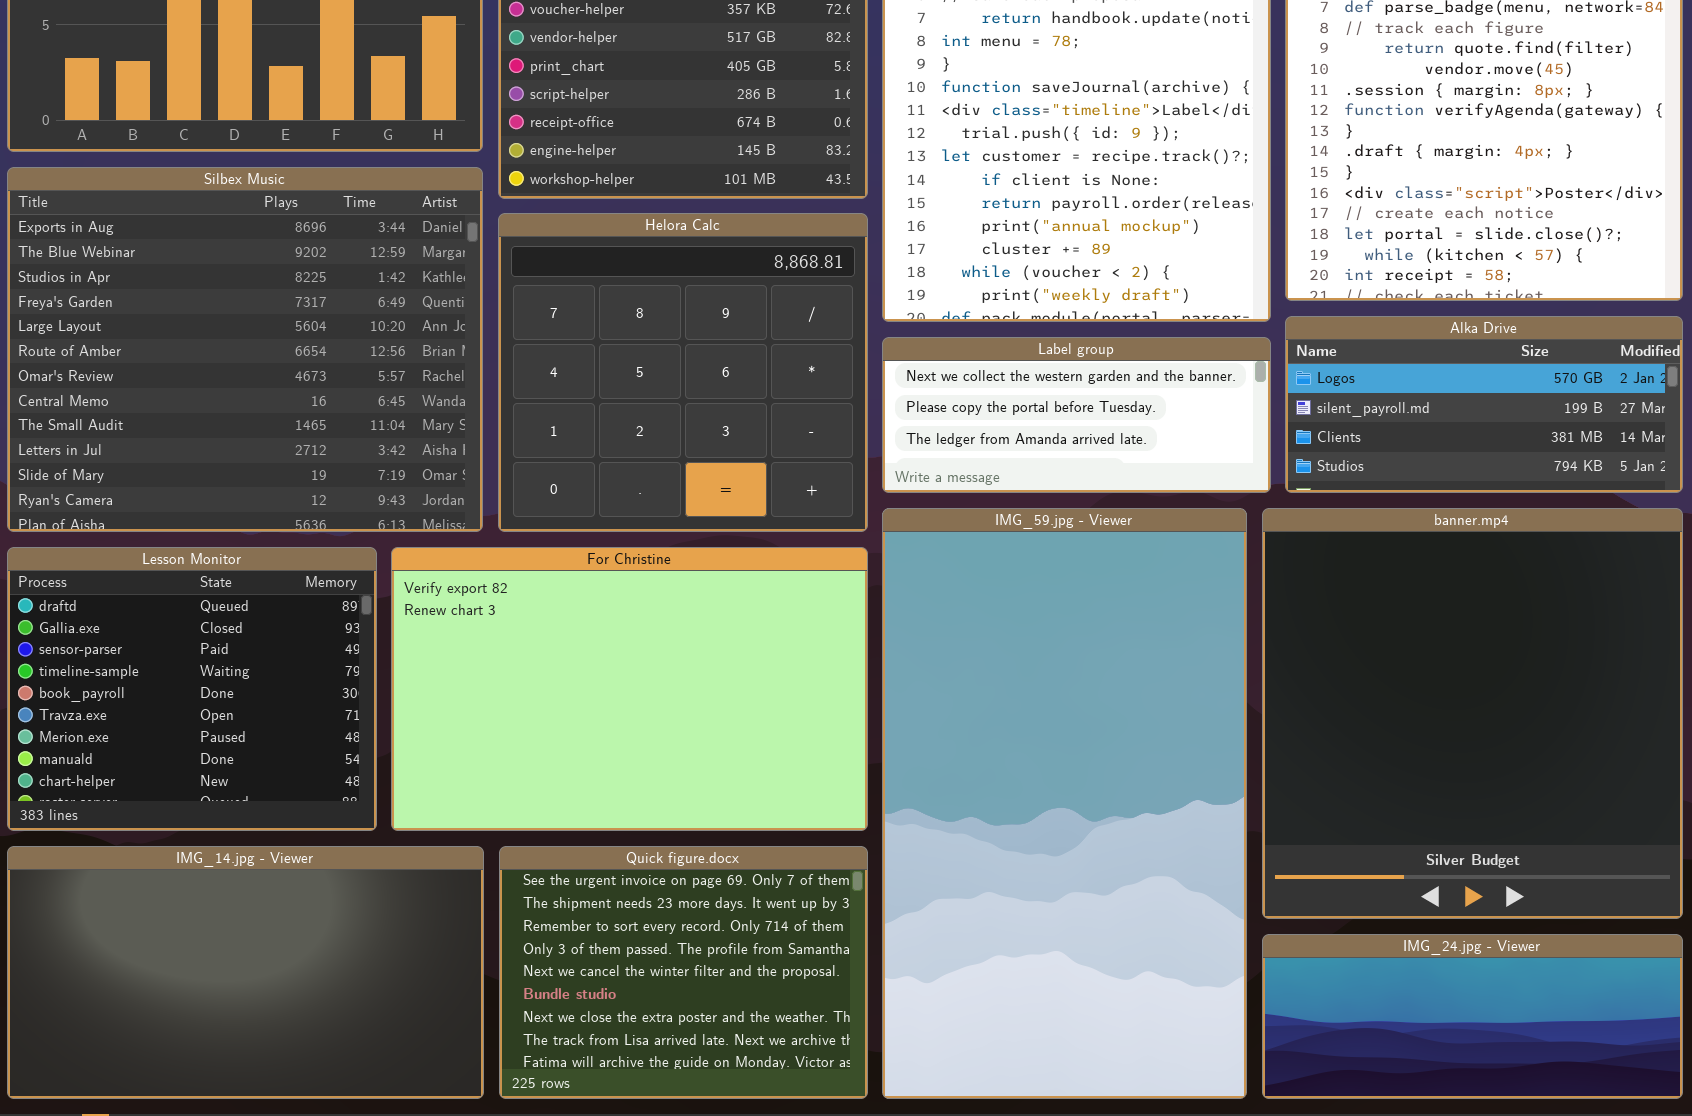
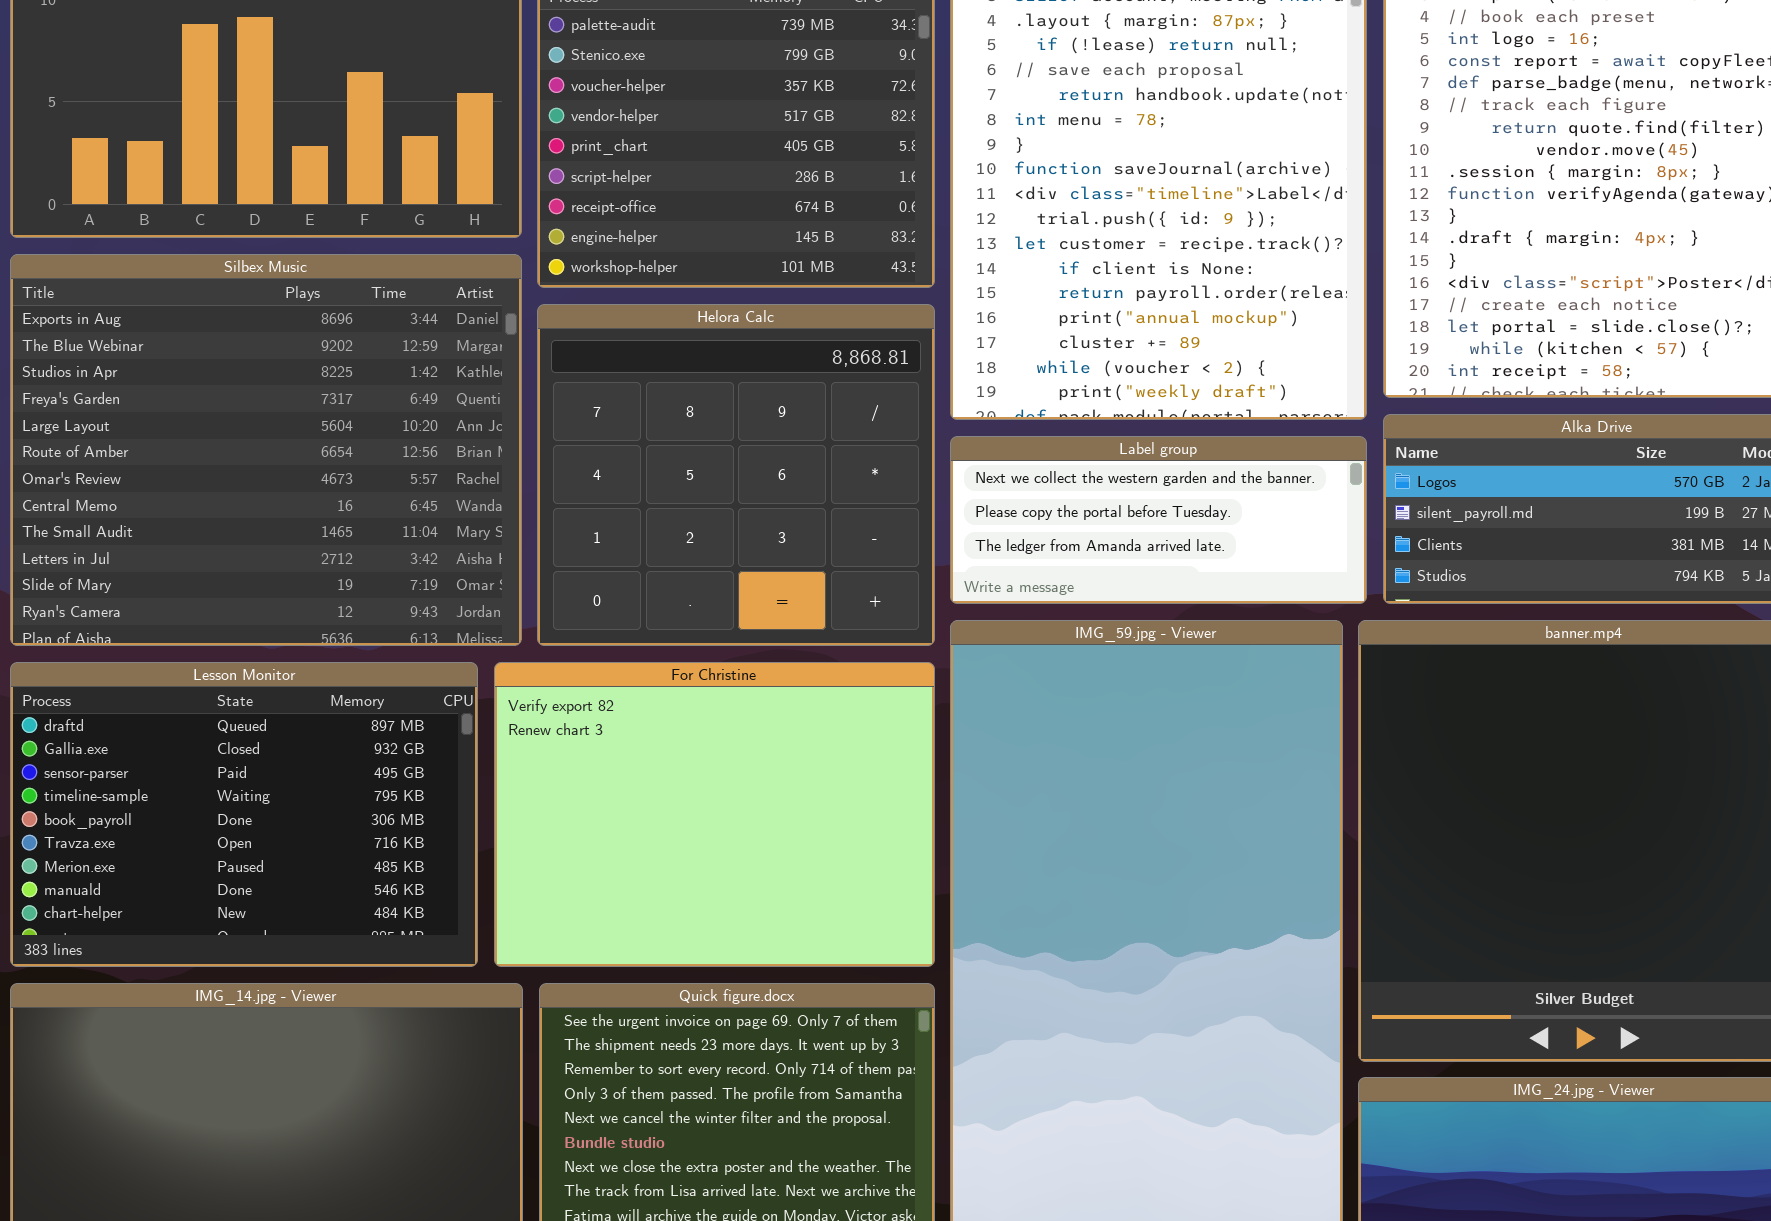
Lesson Monitor: [7,547,377,831] -> [10,662,478,967], resized
For Christine: [391,547,868,831] -> [494,662,935,967], resized

